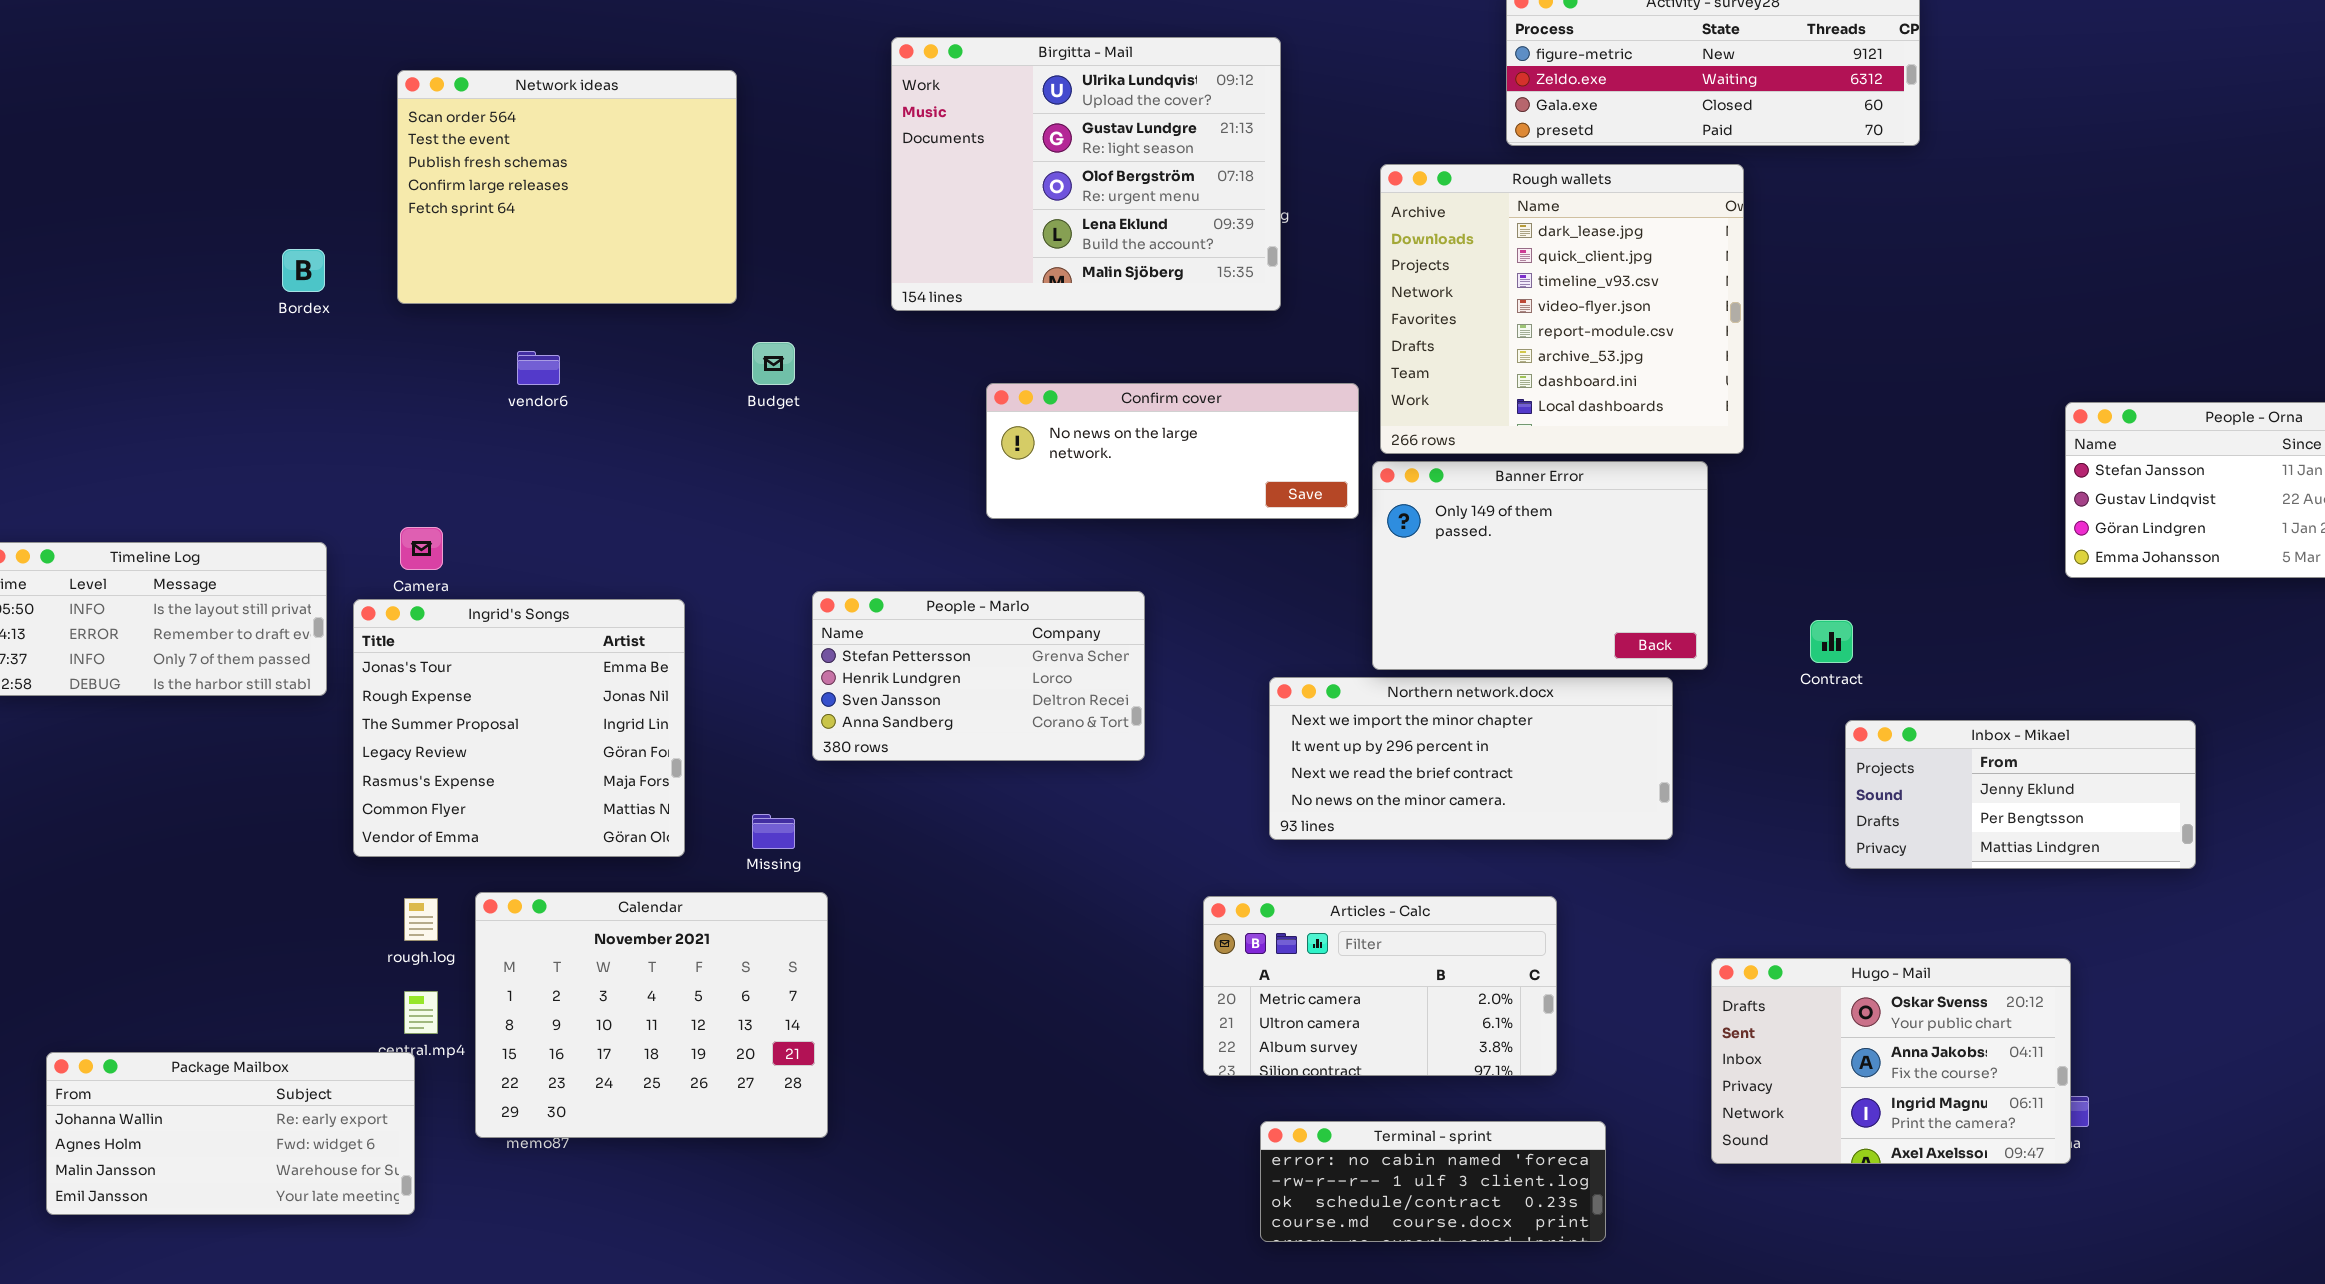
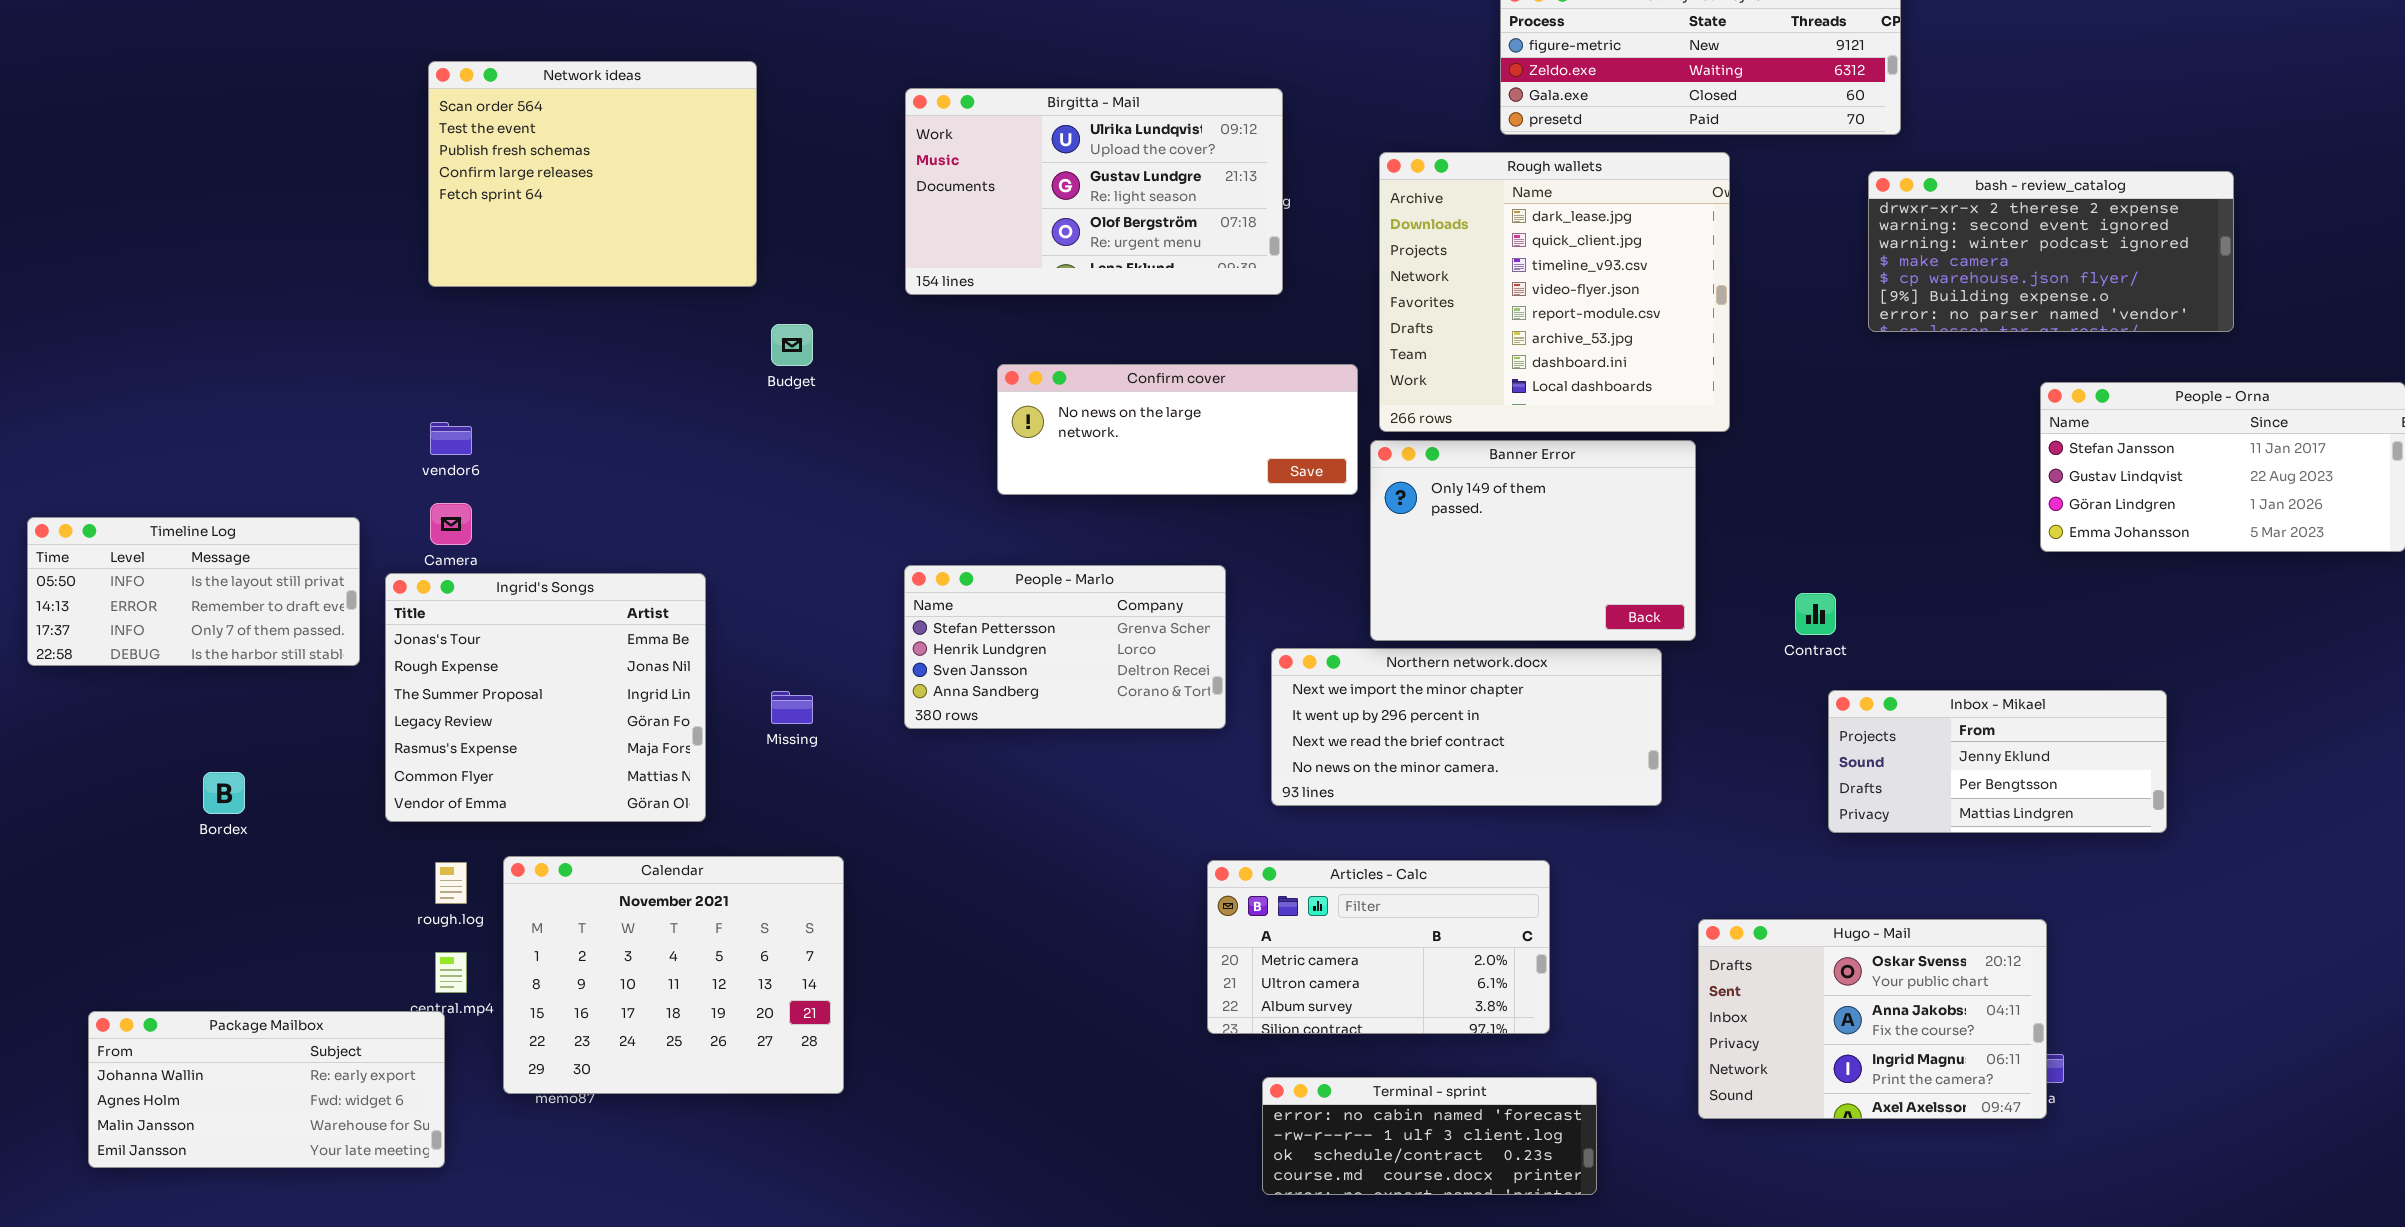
Birgitta - Mail: [891,37,1281,311] -> [905,88,1283,295], resized
bash - review_catalog: none -> [1868,171,2234,332], opened
Bordex: [282,249,325,292] -> [203,772,245,814], moved
vendor6: [517,351,560,385] -> [430,422,472,455], moved
People - Marlo: [812,591,1145,761] -> [904,565,1226,729], moved
Missing: [752,814,795,849] -> [771,691,813,724], moved

